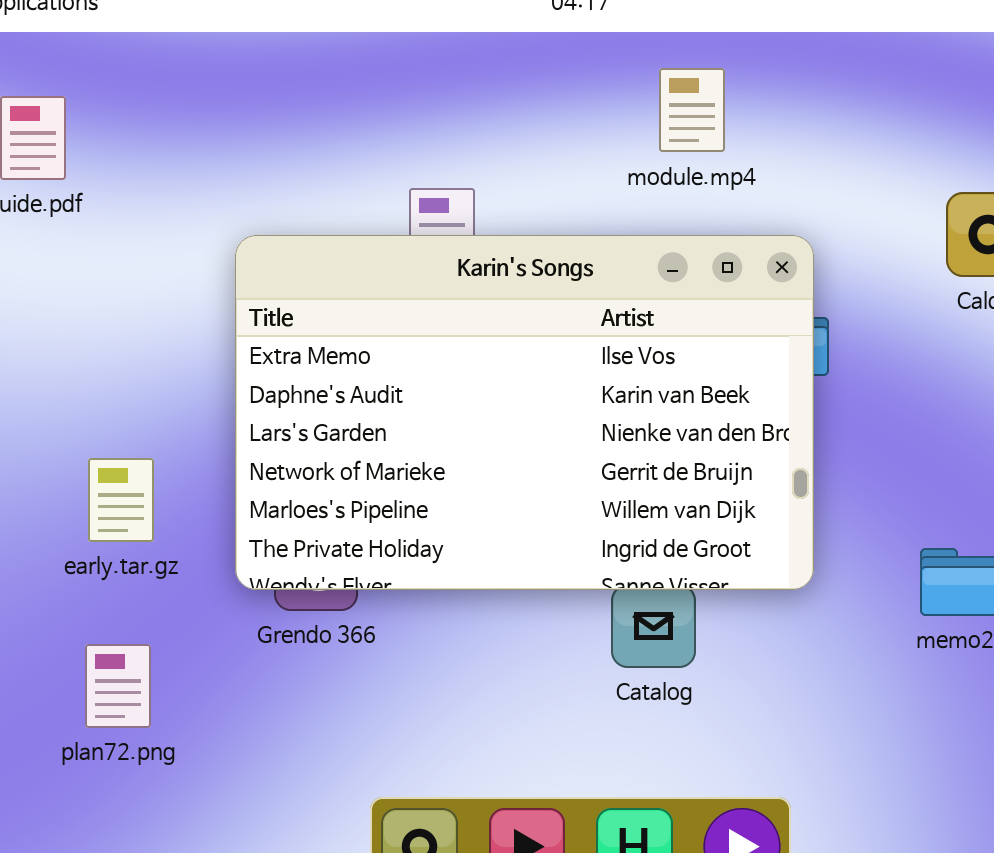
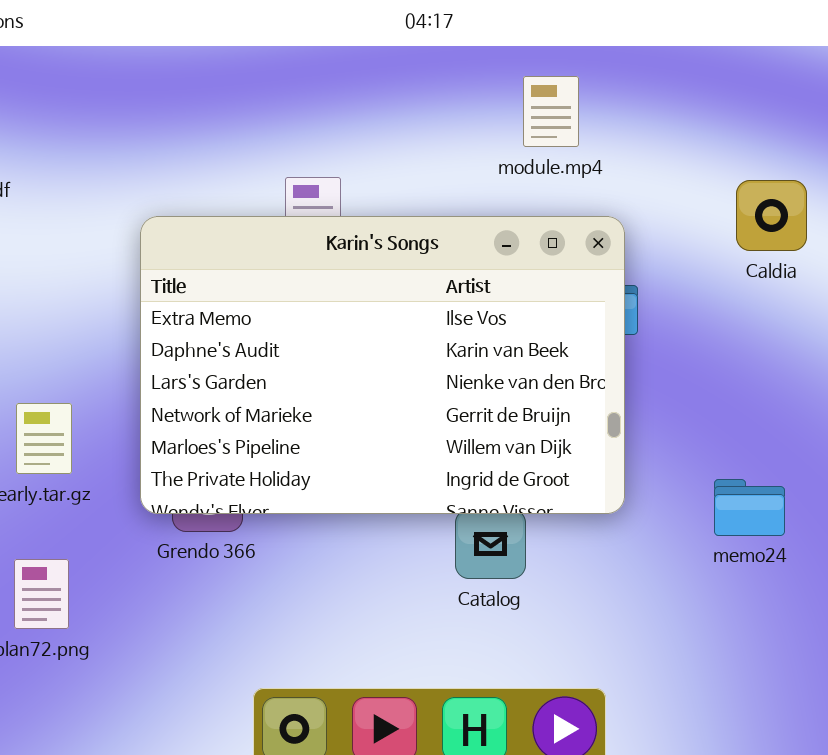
module.mp4: [659,68,725,152] -> [523,76,579,147], moved

